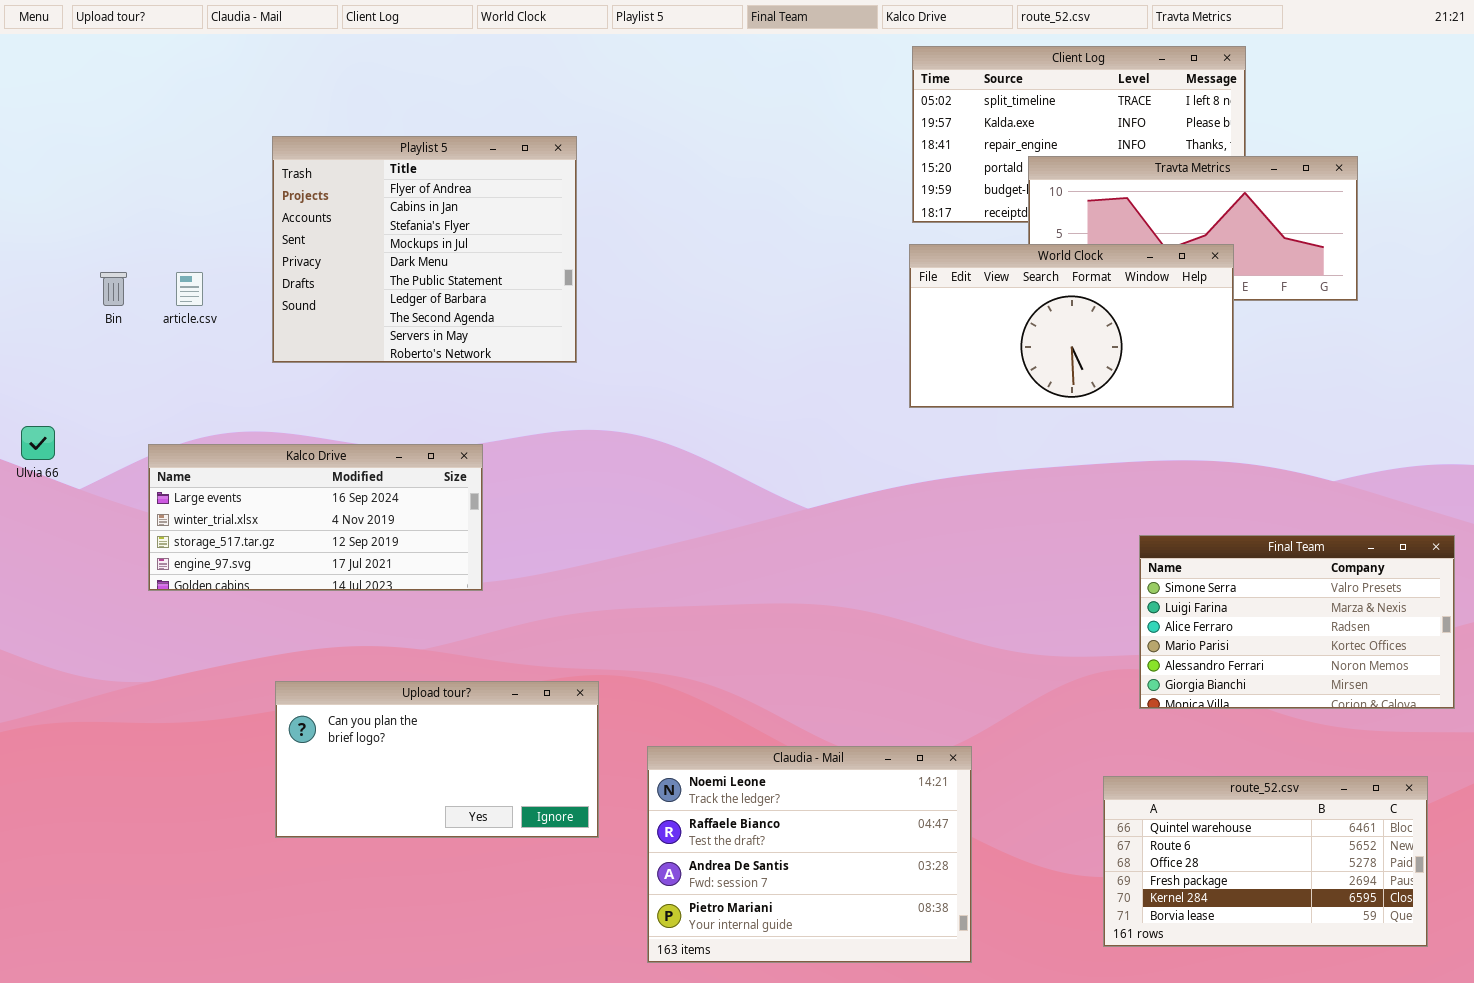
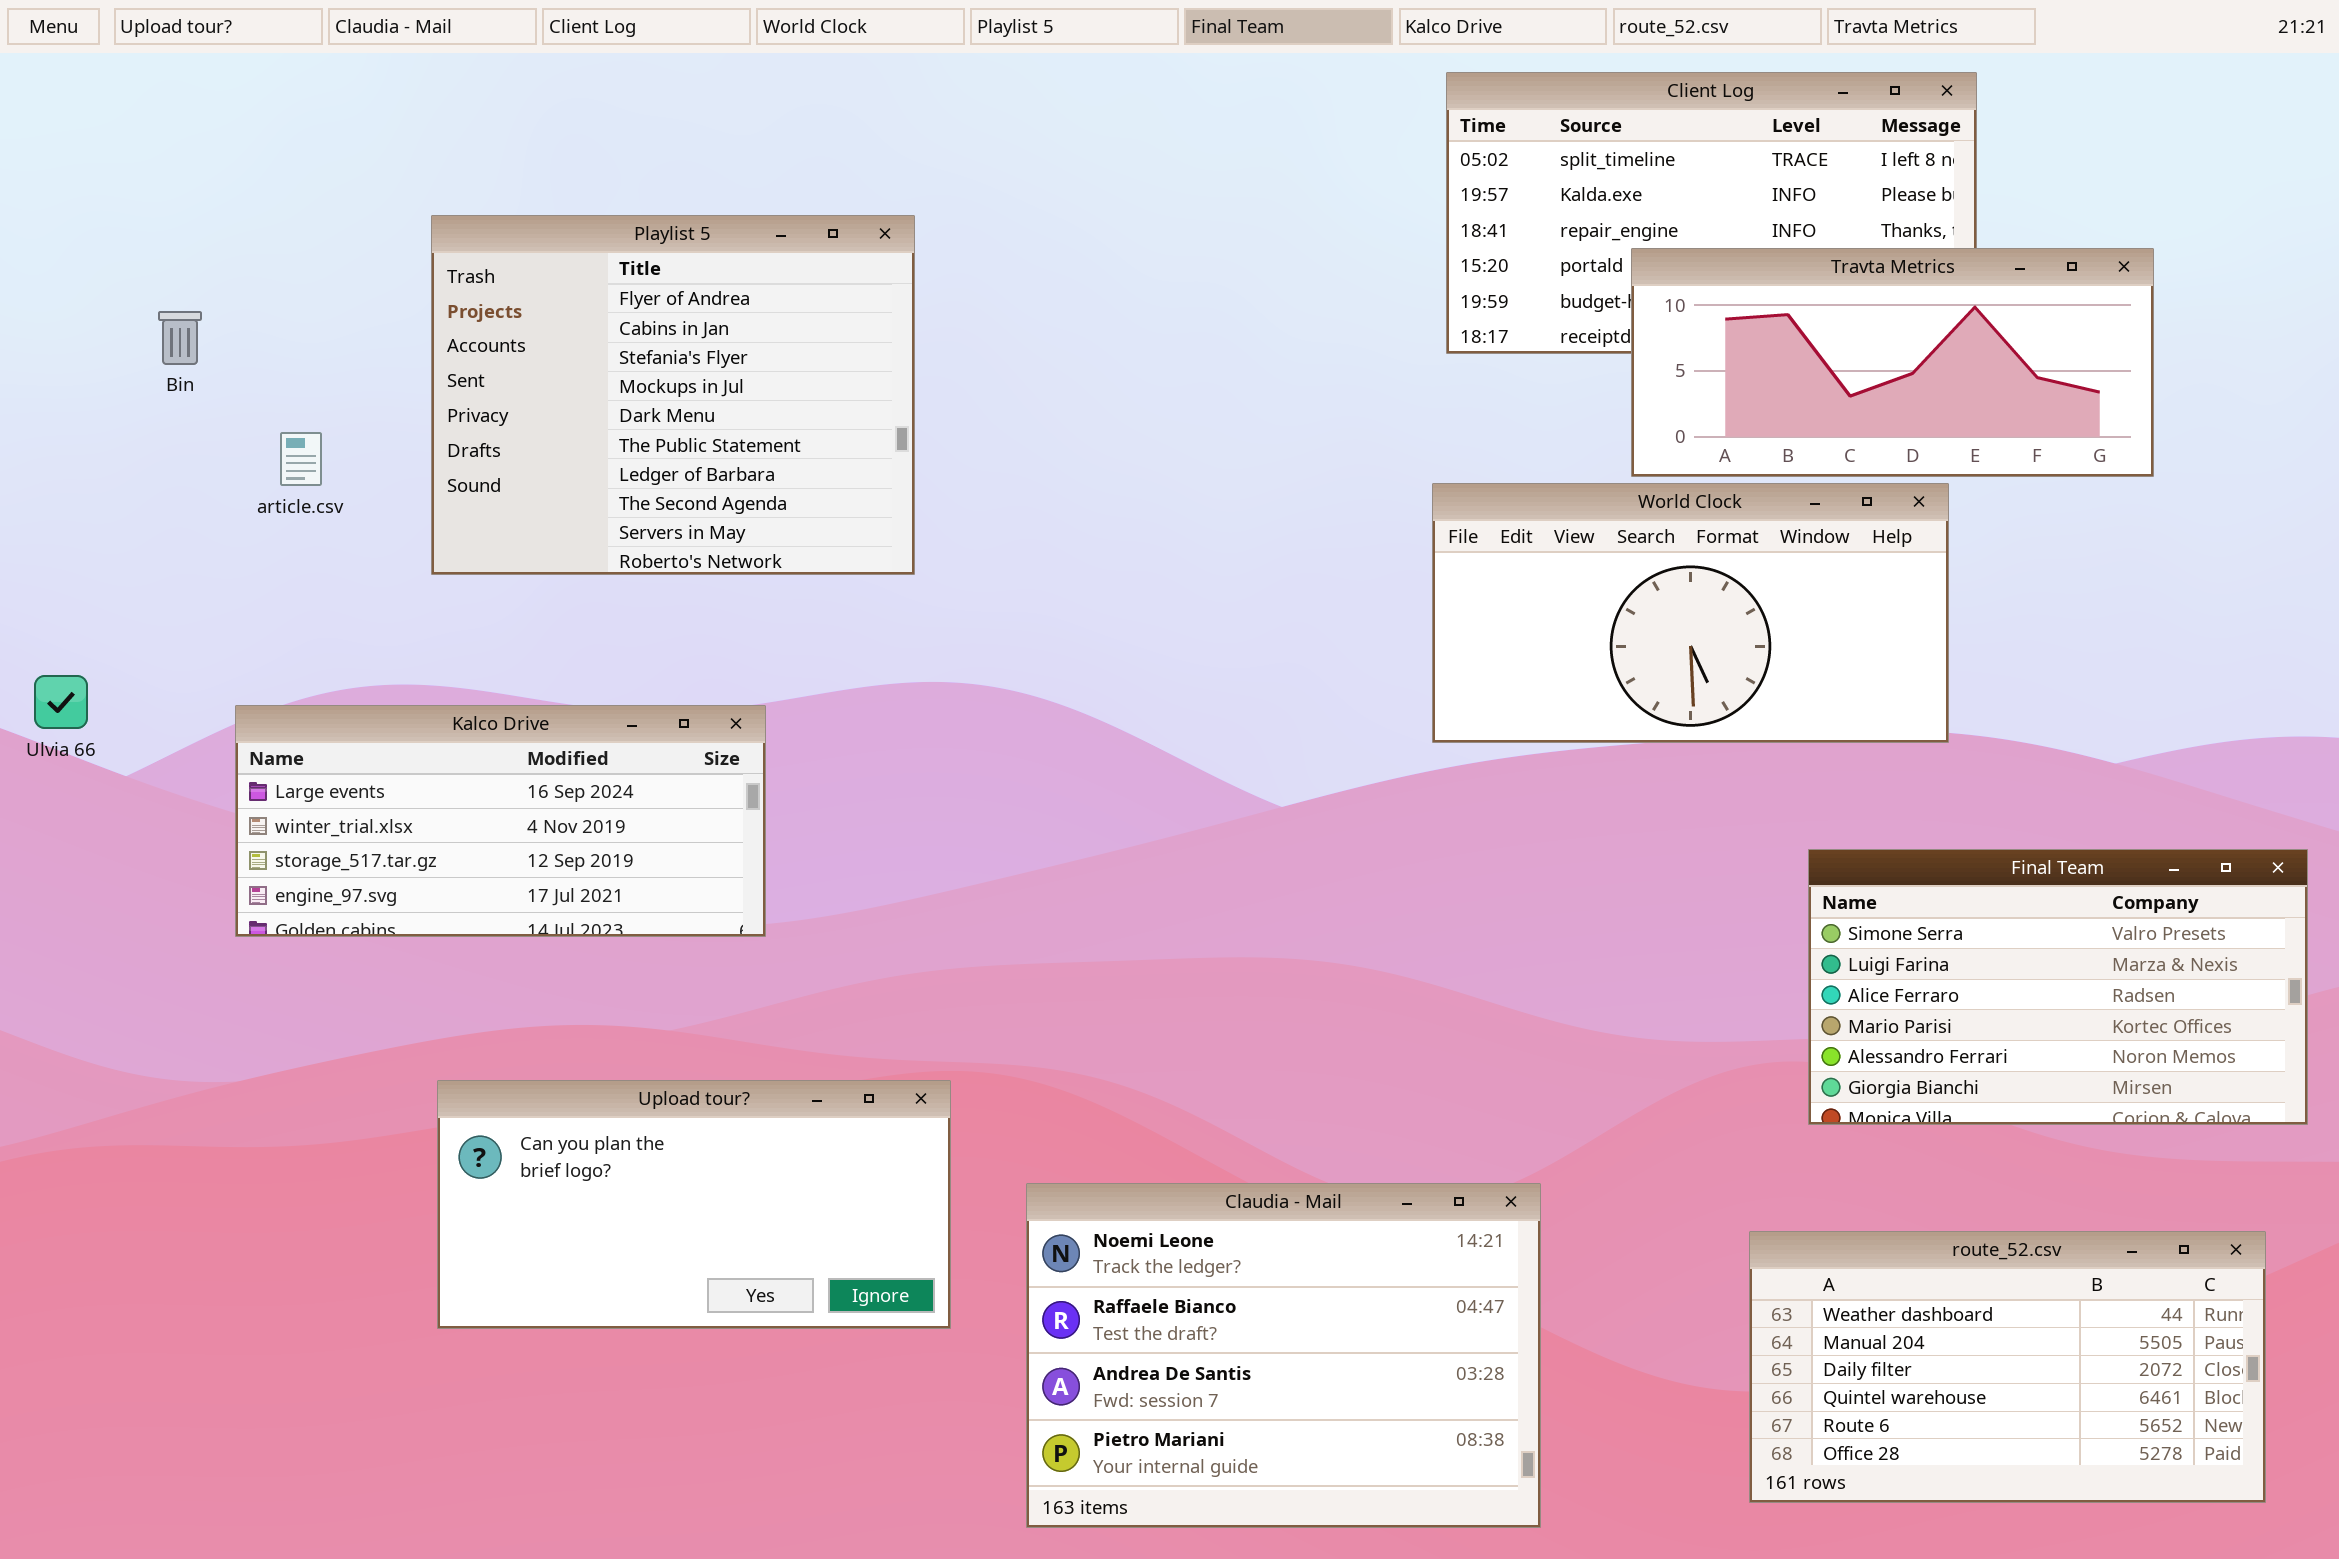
World Clock: [909,244,1234,408] -> [1432,483,1949,743], moved
Bin: [100,272,127,306] -> [158,311,202,365], moved
route_52.csv: [1103,776,1428,947] -> [1749,1231,2266,1503], scrolled up 3 rows

